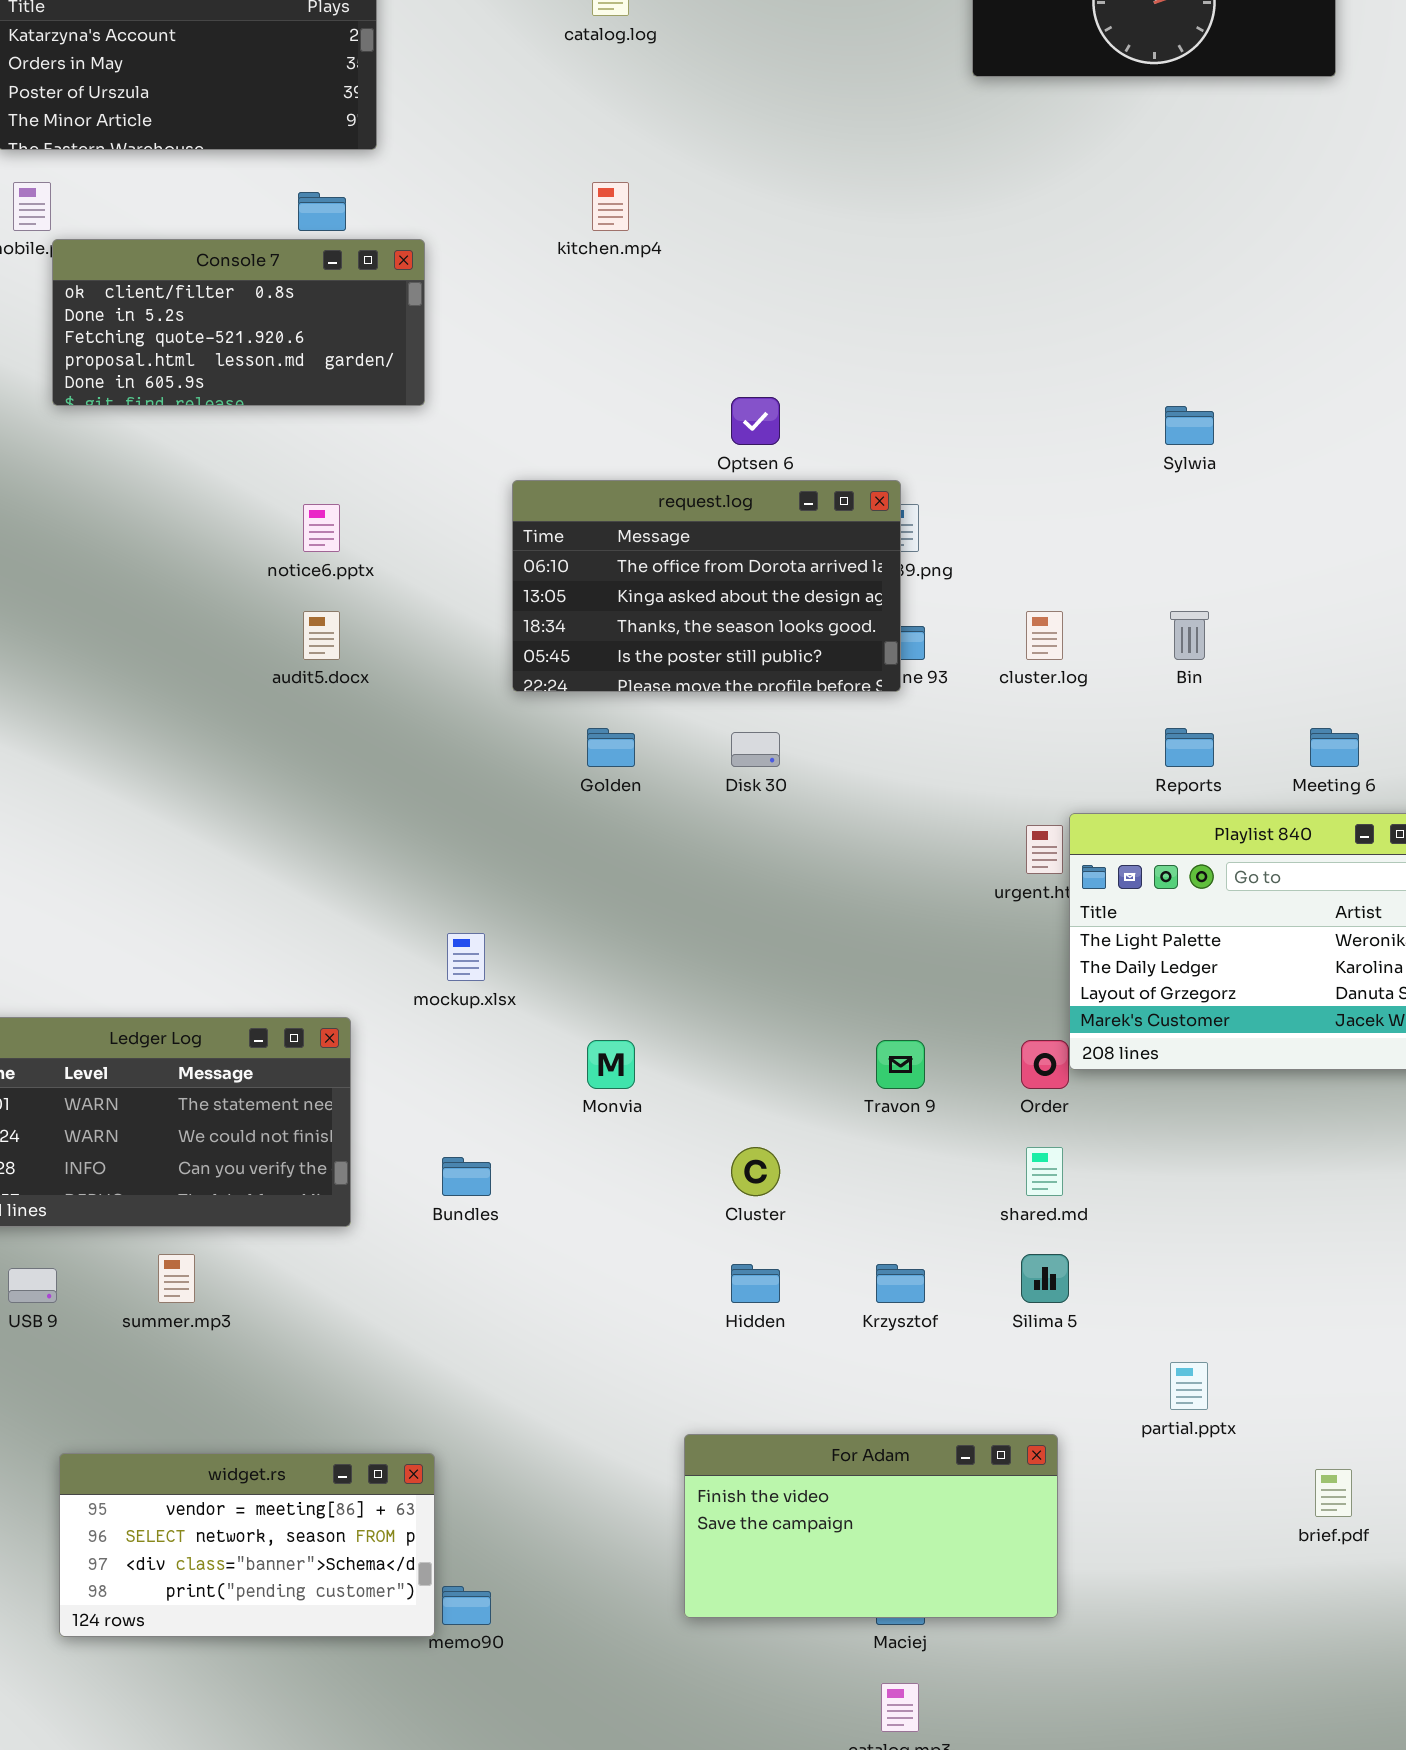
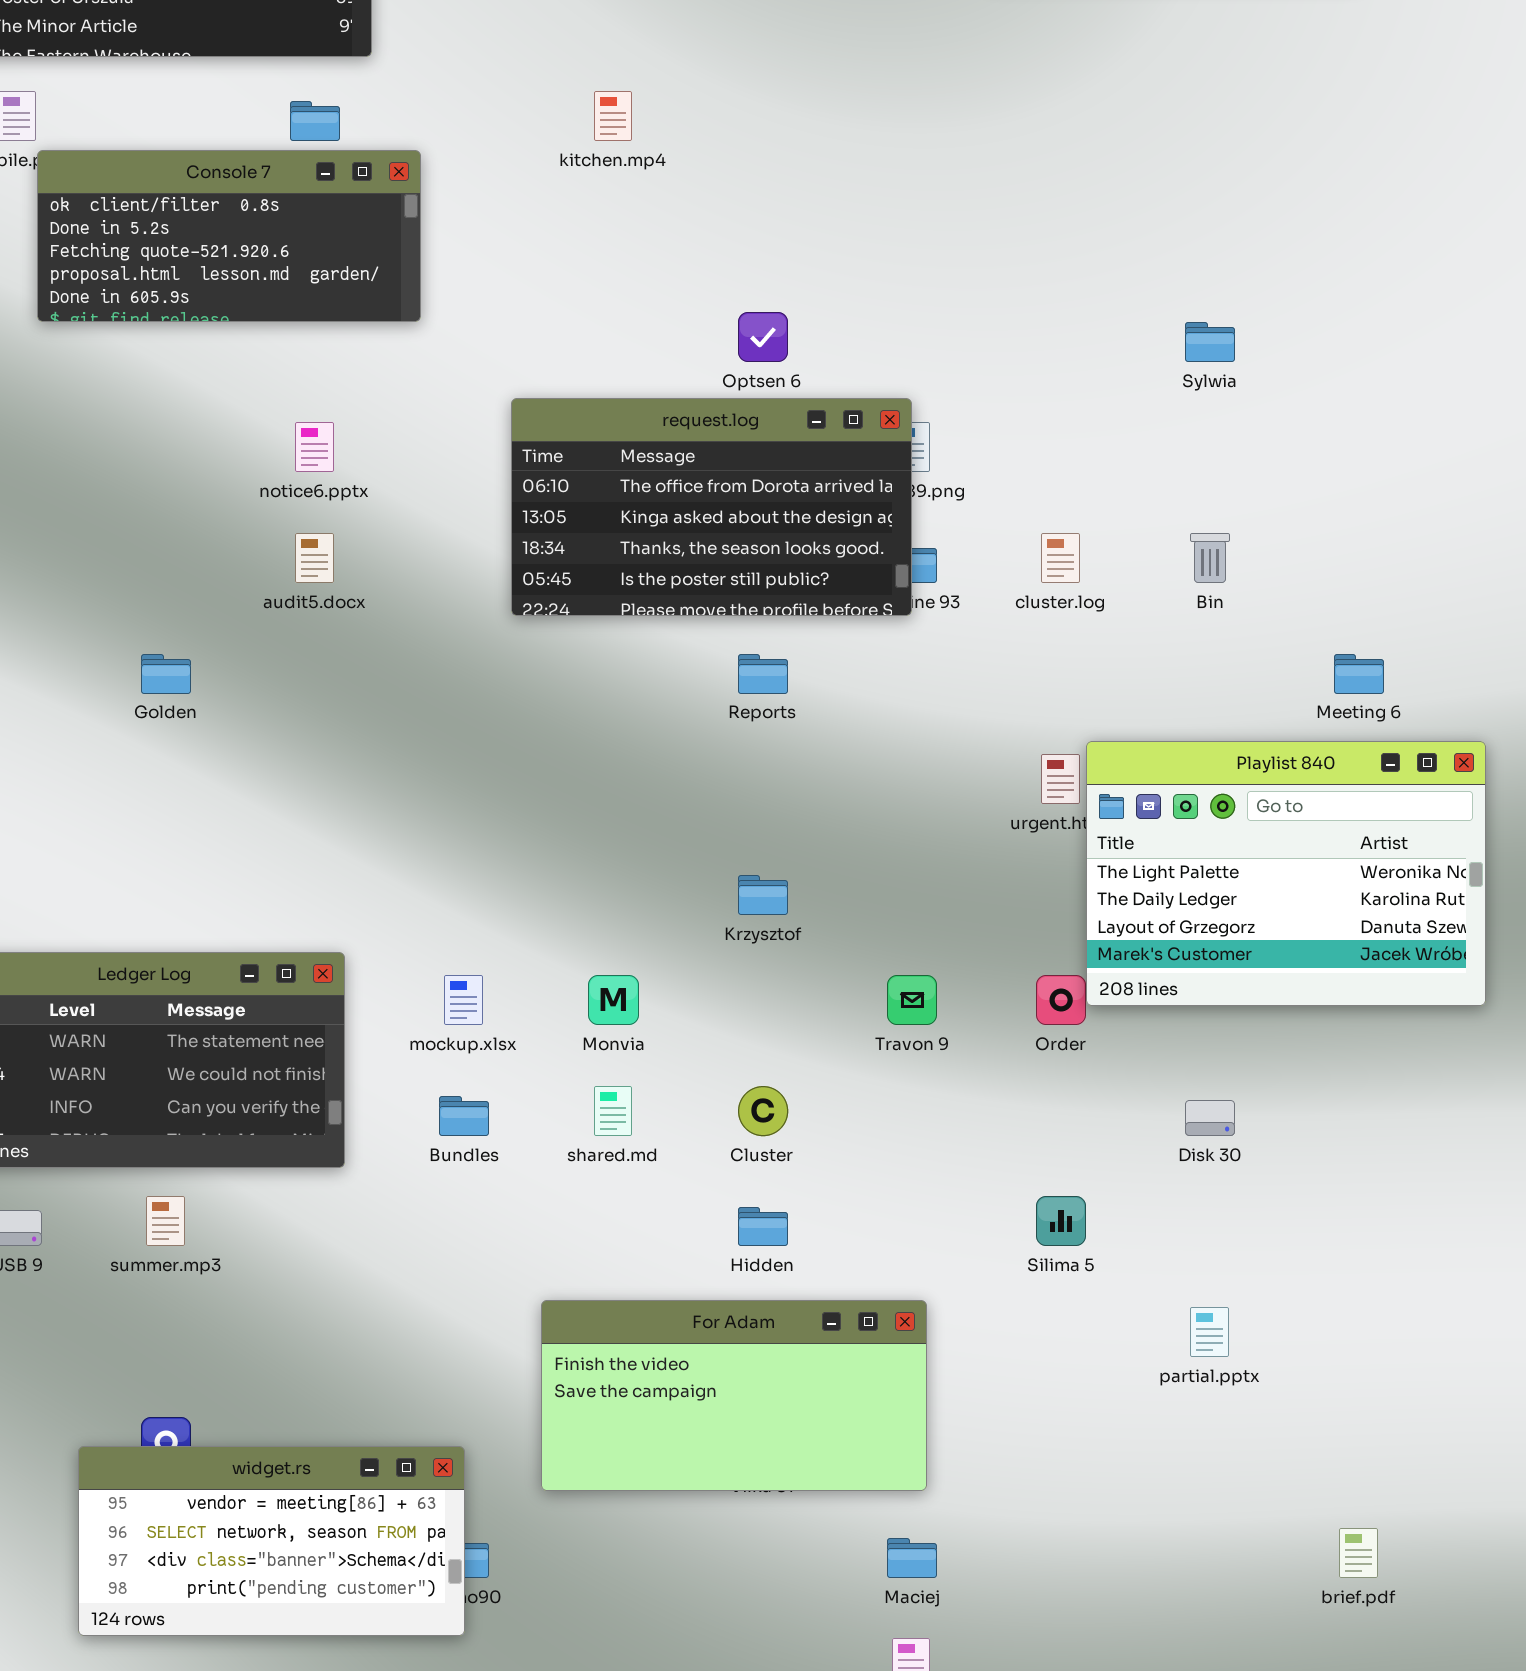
Golden: [587,728,635,767] -> [141,654,191,694], moved
Reports: [1165,728,1214,767] -> [738,654,788,694], moved
Disk 30: [731,732,780,767] -> [1185,1100,1235,1136], moved
mockup.xlsx: [447,933,485,981] -> [444,975,483,1025], moved
shared.md: [1026,1147,1063,1196] -> [594,1086,632,1136], moved
Krzysztof: [876,1264,925,1303] -> [738,875,788,915], moved
For Adam: [684,1434,1058,1618] -> [541,1300,927,1491], moved
widget.rs: [59,1453,435,1637] -> [78,1446,465,1636], moved
brief.pdf: [1315,1469,1352,1517] -> [1339,1528,1378,1578], moved

